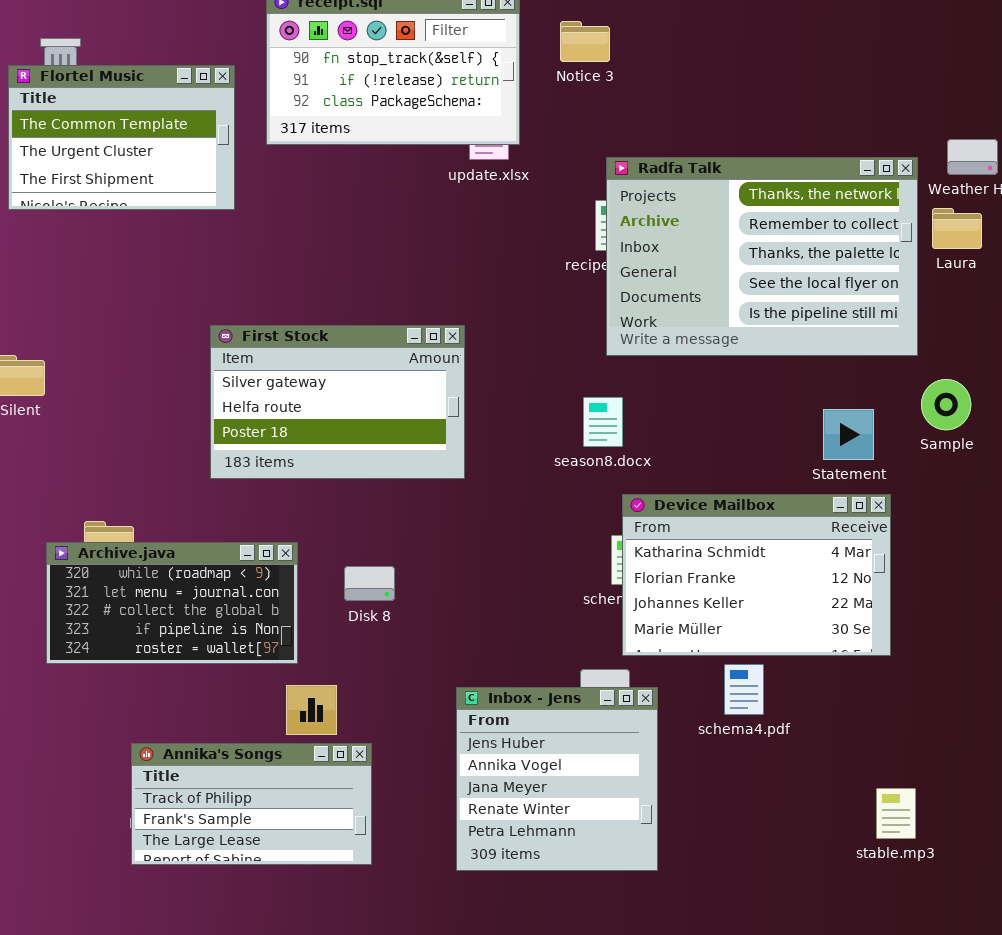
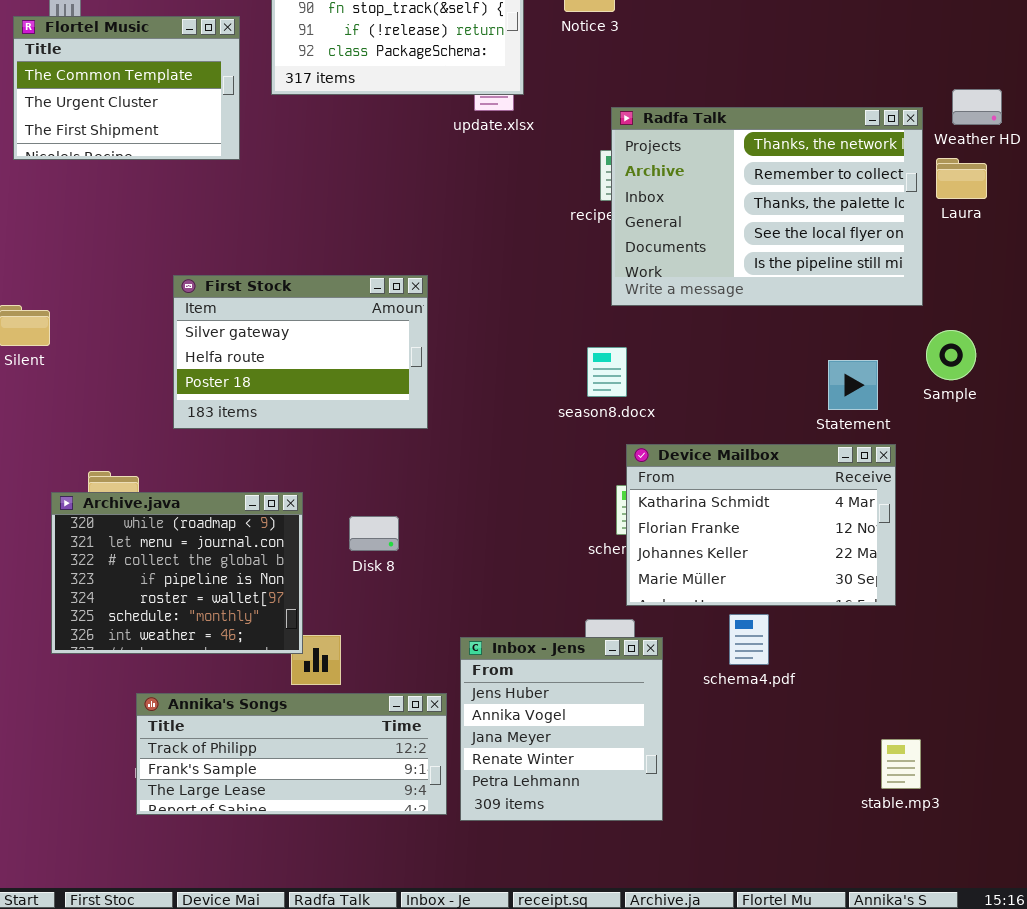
First Stock: [210,325,465,479] -> [173,275,428,429], moved
Archive.java: [46,542,298,664] -> [51,492,303,654], resized
Annika's Songs: [131,743,372,865] -> [136,693,447,815], resized

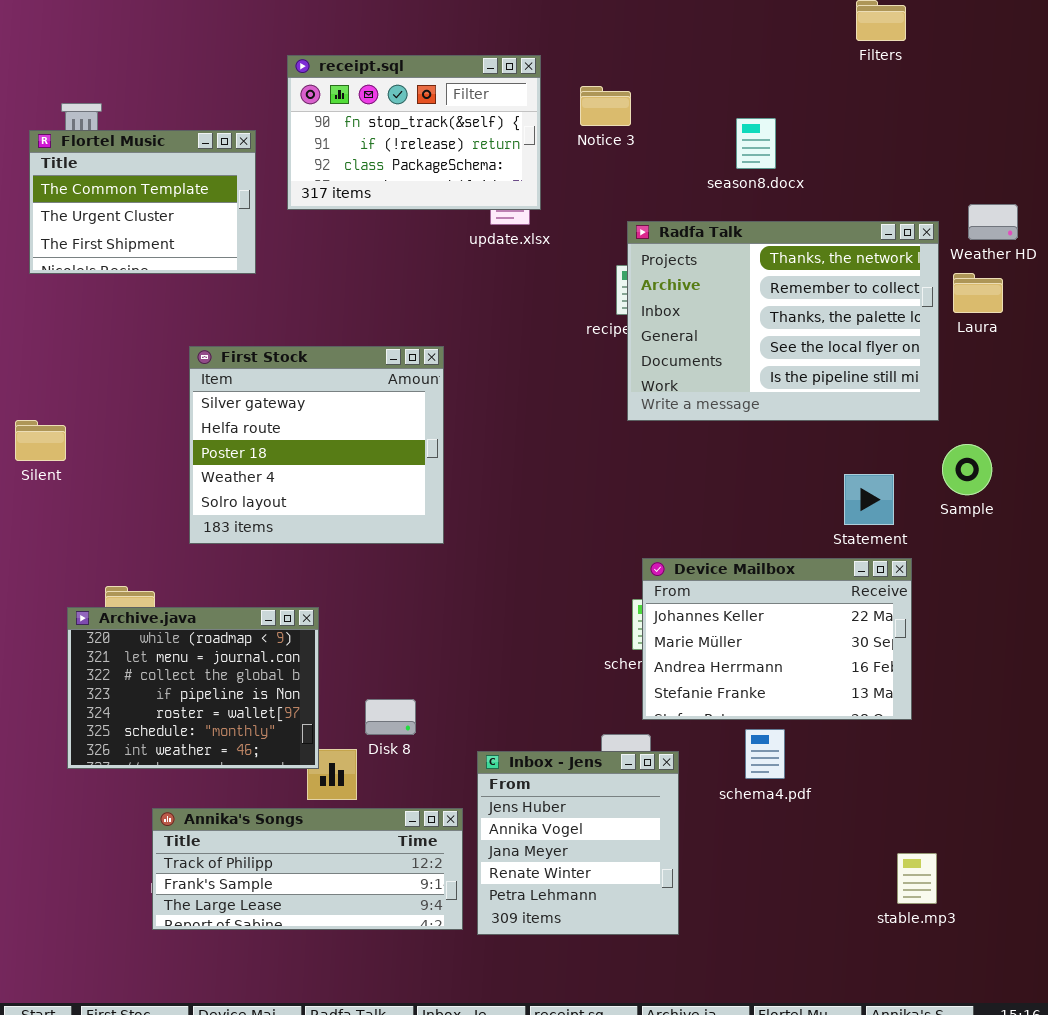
First Stock: [173,275,428,429] -> [189,346,444,544], resized
season8.docx: [587,347,627,397] -> [736,118,776,169], moved
Device Mailbox: [626,444,896,606] -> [642,558,912,720], scrolled down 2 rows
Disk 8: [349,516,399,551] -> [365,699,416,735], moved

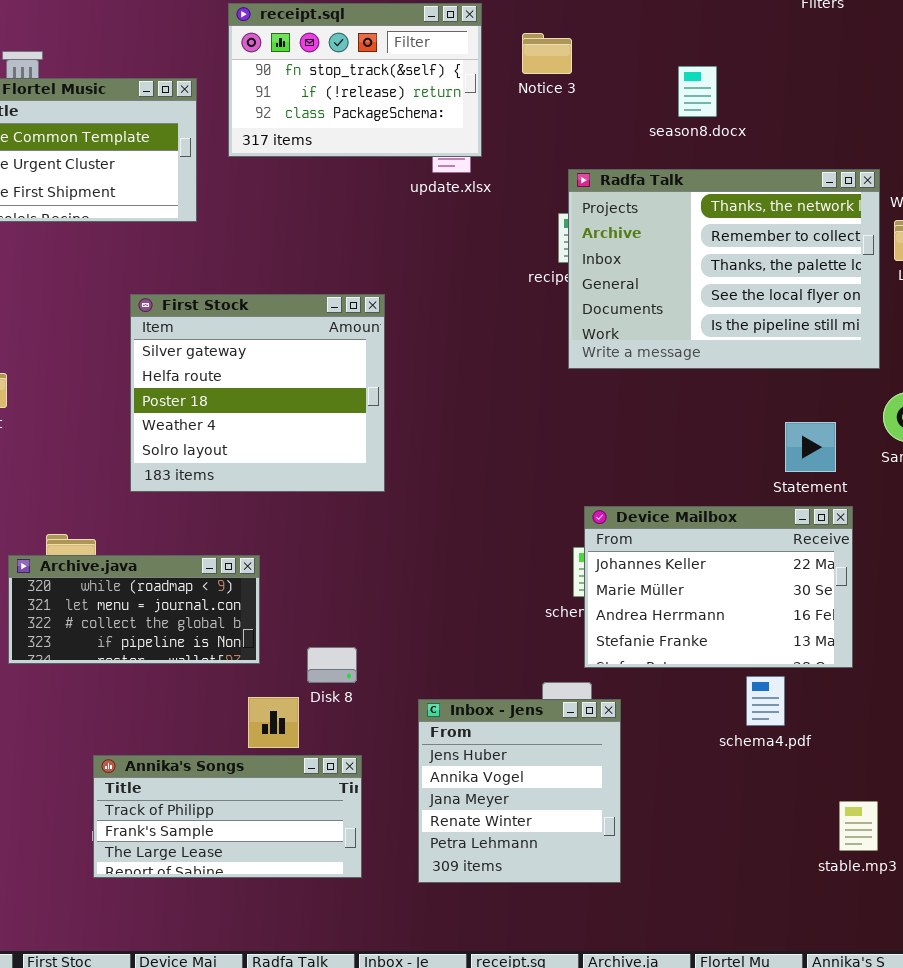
Archive.java: [67,607,319,769] -> [8,555,260,664], resized
schema4.pdf: [745,729,785,779] -> [746,676,785,726], moved
Annika's Songs: [152,808,463,930] -> [93,755,362,878], resized

